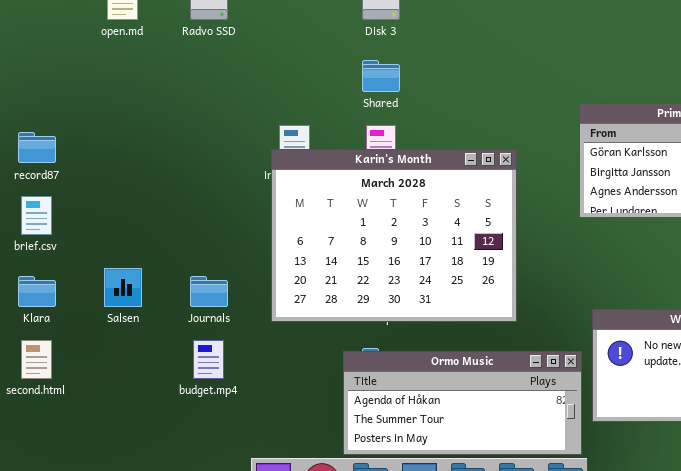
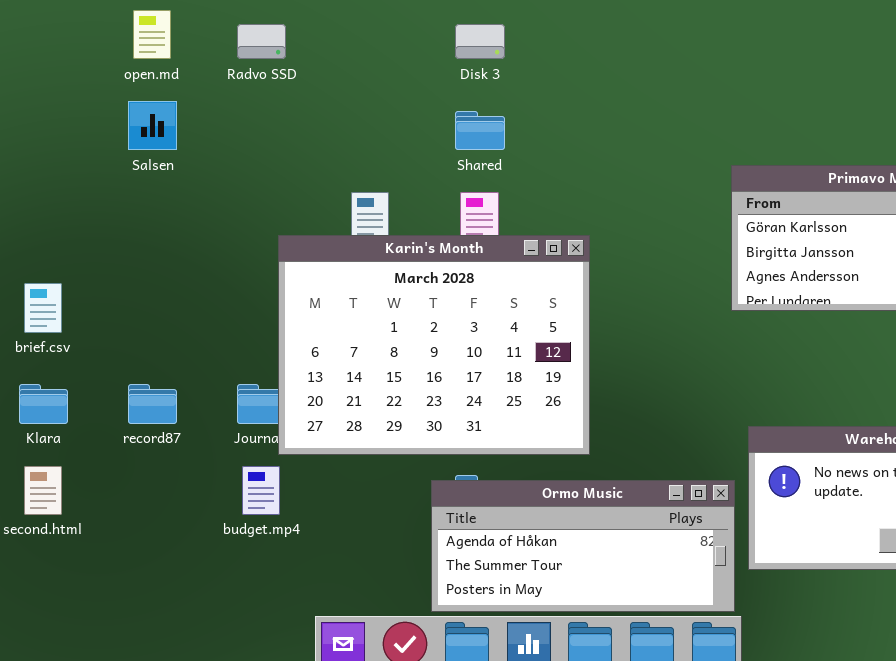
record87: [18,132,56,163] -> [128,384,177,424], moved
Karin's Month: [271,149,517,322] -> [278,235,590,455], moved
Salsen: [104,268,142,307] -> [128,101,177,150], moved

